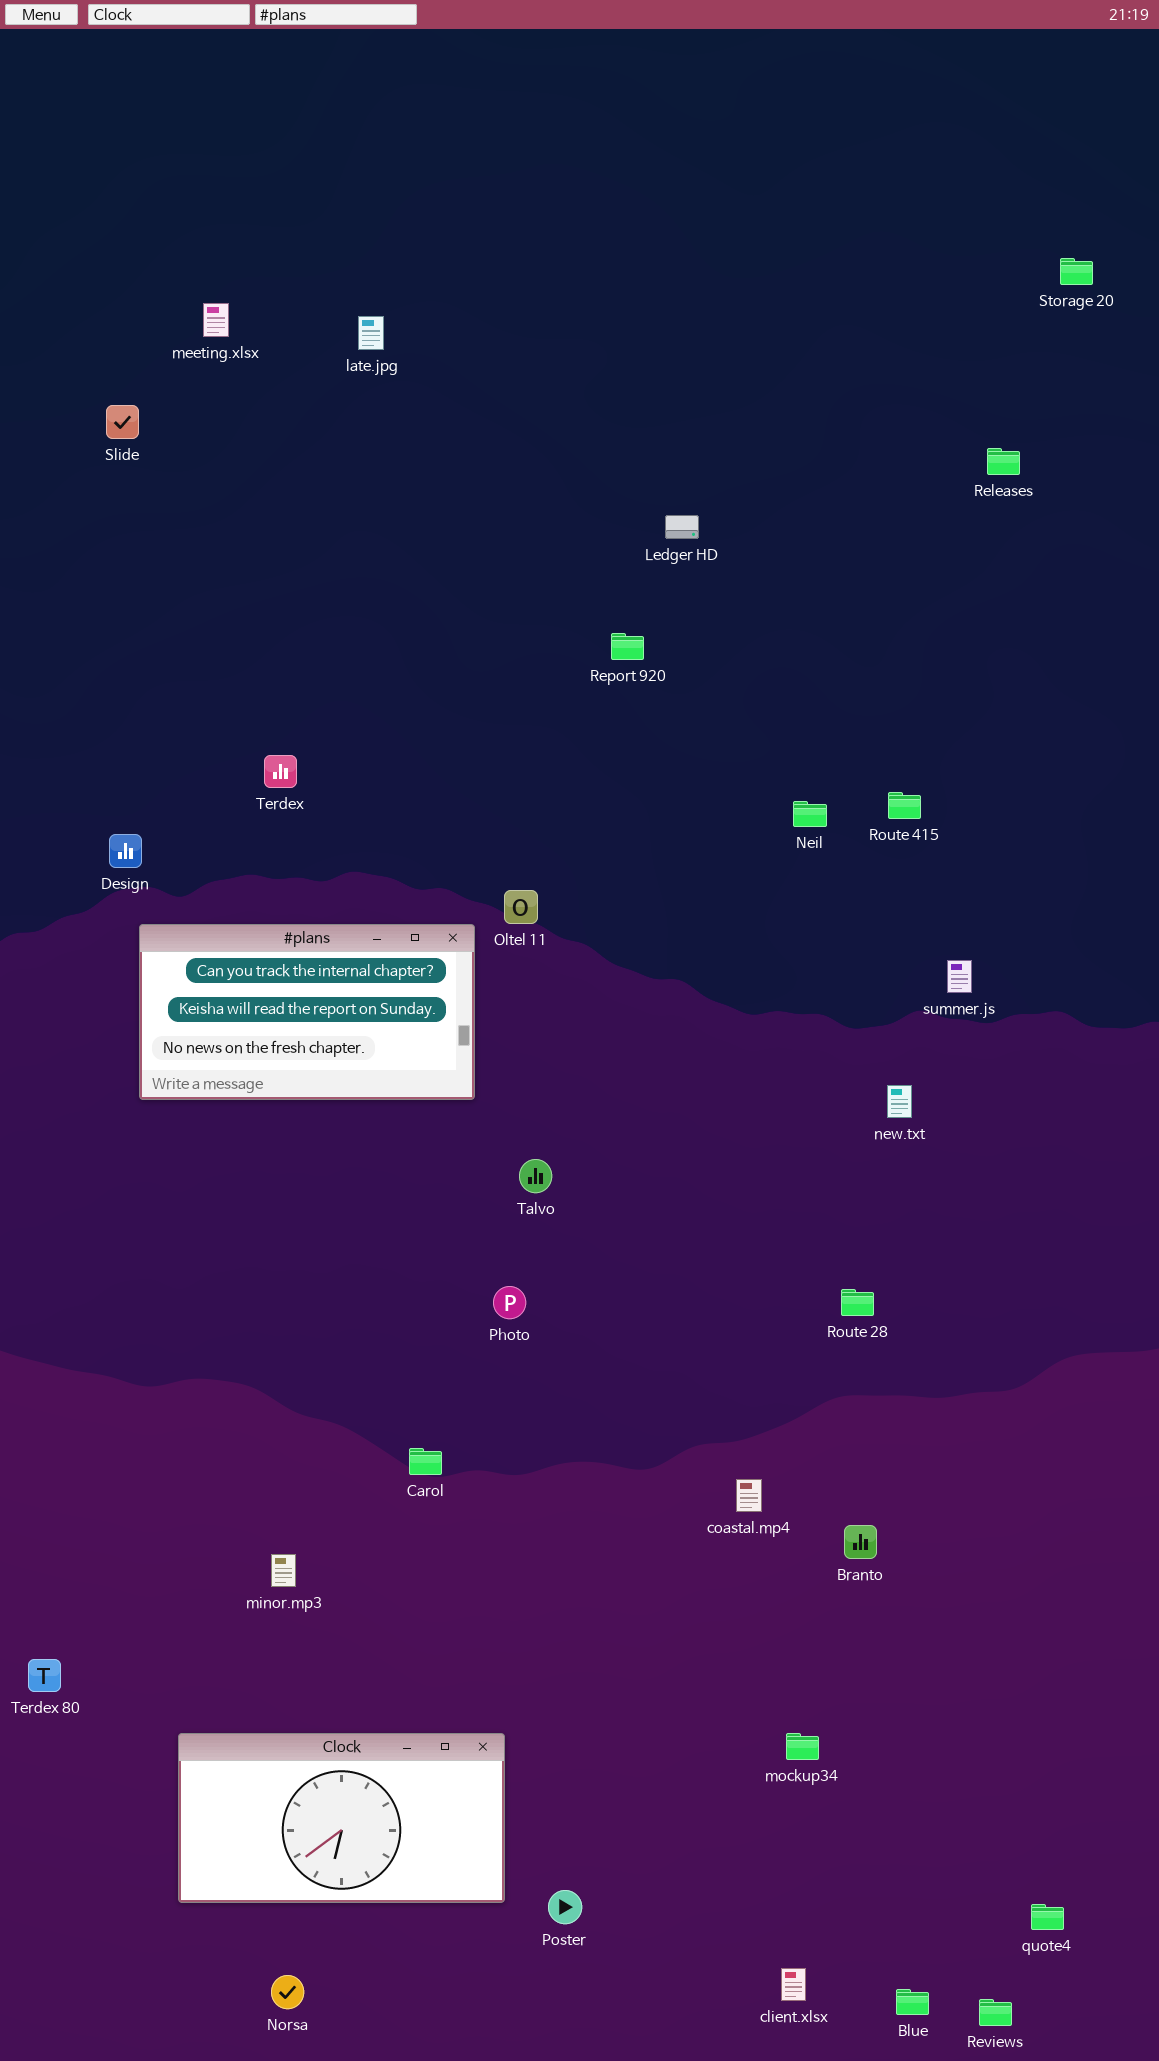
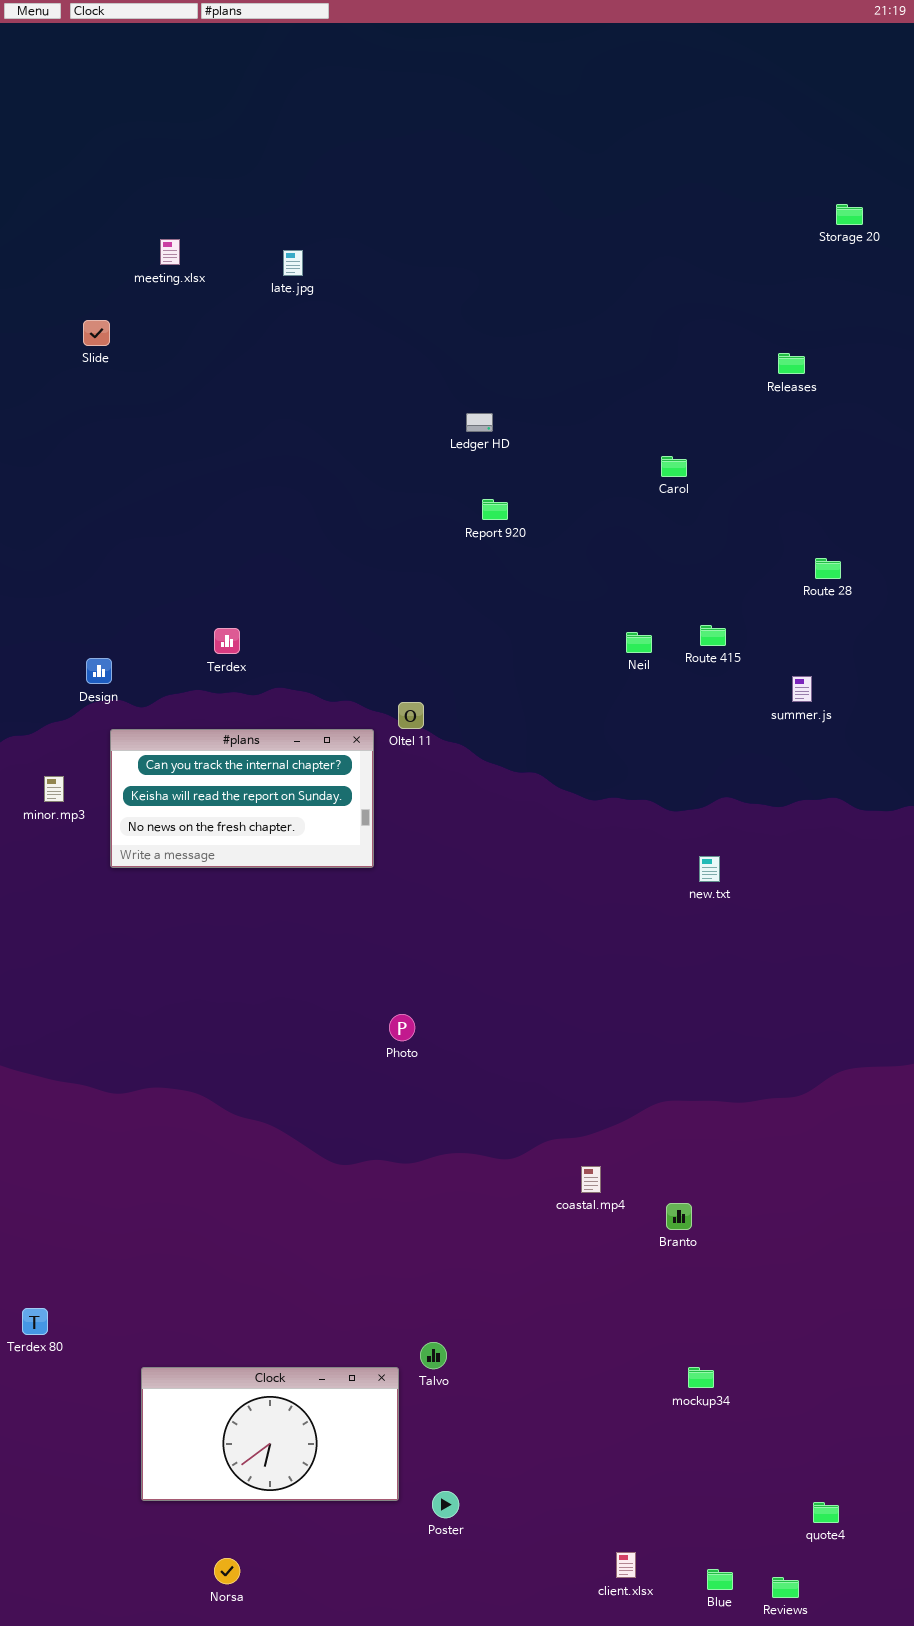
Ledger HD: [665,515,699,539] -> [466,413,493,432], moved
Terdex: [264,755,297,788] -> [214,628,240,654], moved
summer.js: [947,960,972,993] -> [792,676,812,702], moved
Talvo: [519,1159,552,1193] -> [420,1342,447,1369], moved
Route 28: [841,1289,874,1316] -> [815,558,841,579], moved
Carol: [409,1448,442,1475] -> [661,456,687,477], moved
minor.mp3: [271,1554,296,1587] -> [44,776,64,802], moved
mockup34: [786,1733,819,1760] -> [688,1367,714,1388], moved

